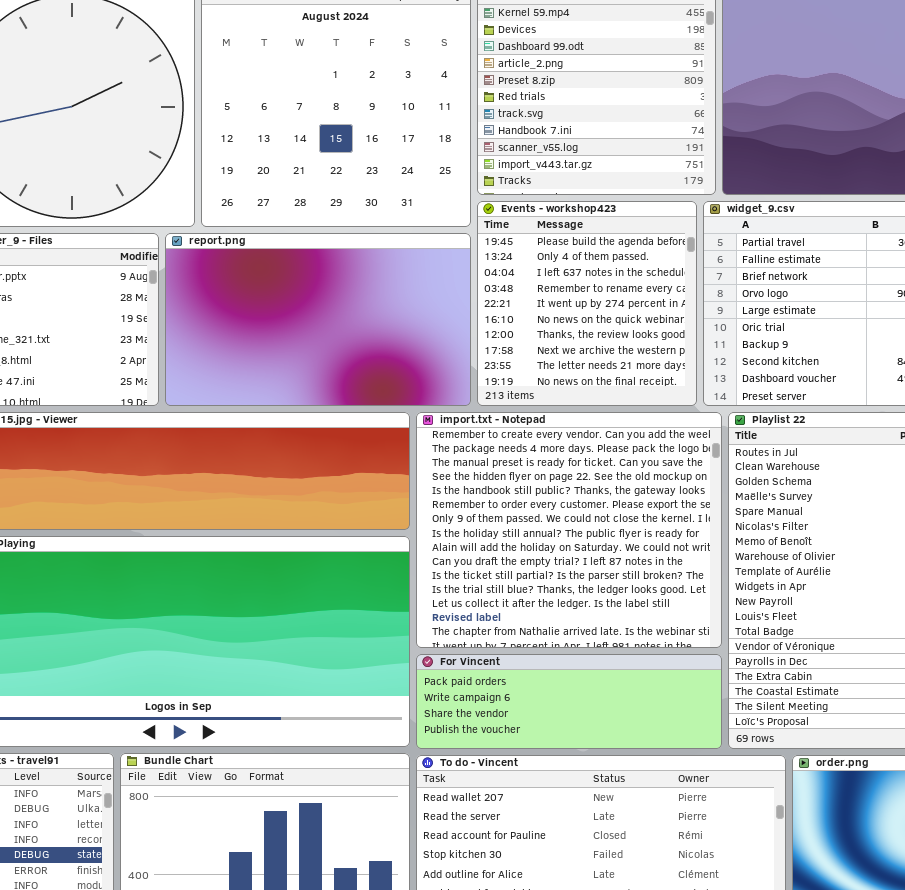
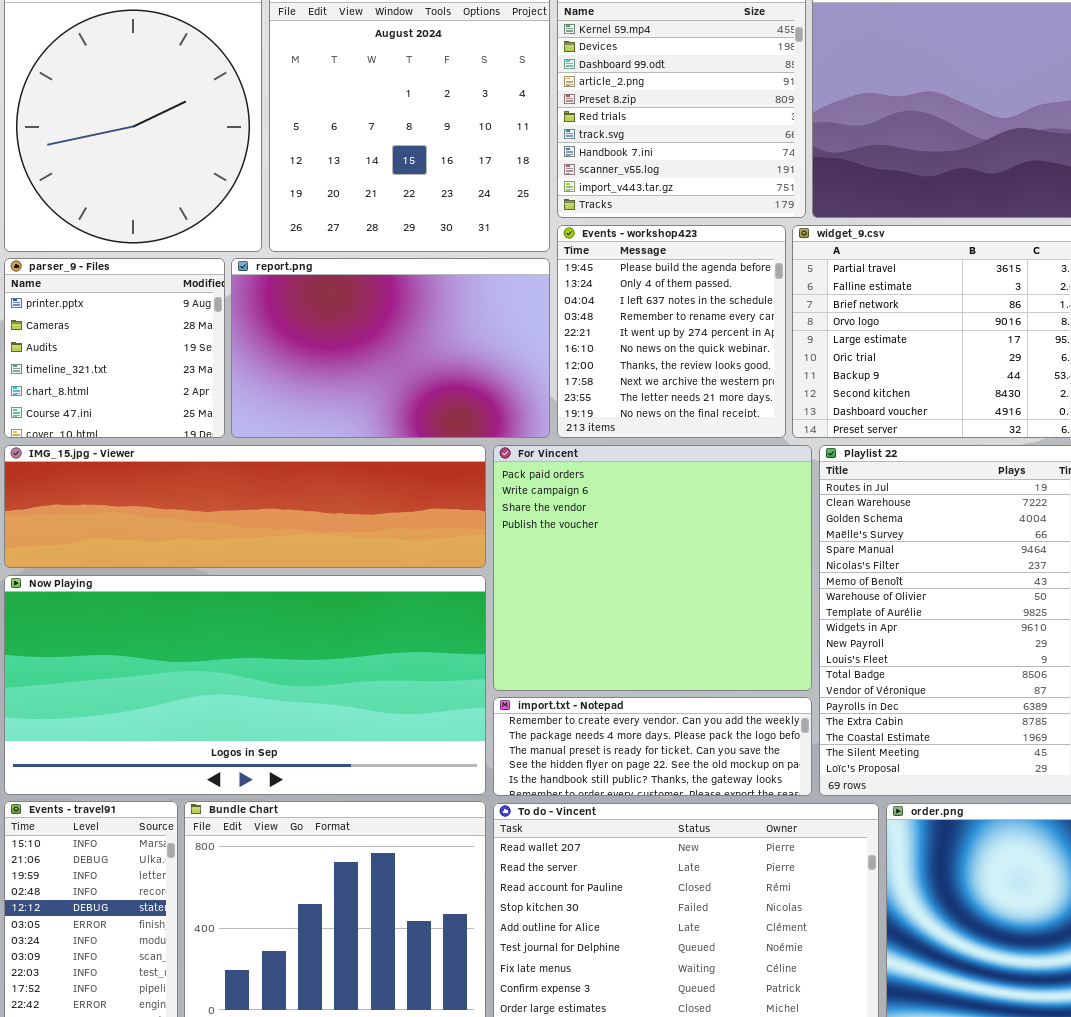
import.txt - Notepad: [416,412,722,648] -> [493,697,812,796], moved, resized
For Vincent: [416,654,722,749] -> [493,445,812,691], moved, resized

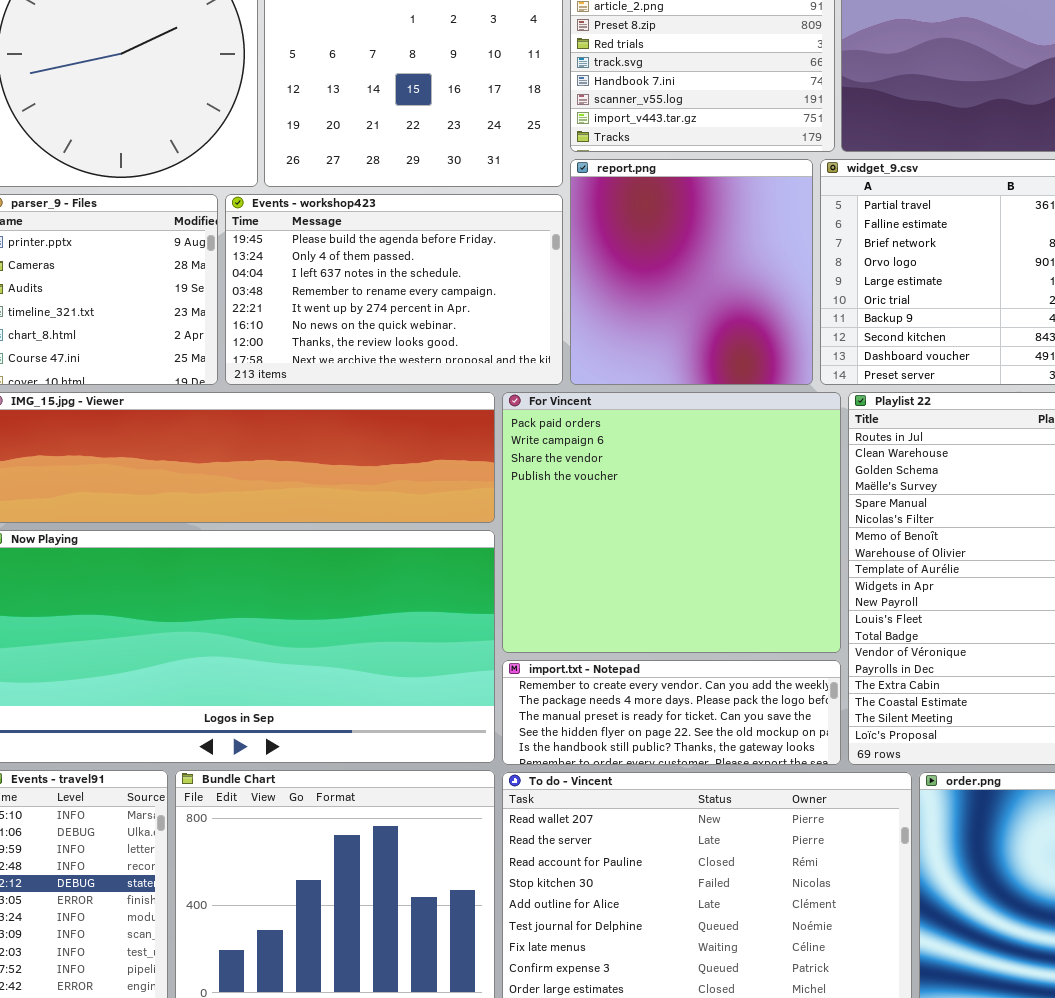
Events - workshop423: [557,225,786,438] -> [225,194,563,385], moved, resized
report.png: [231,258,550,438] -> [570,159,813,385], moved, resized

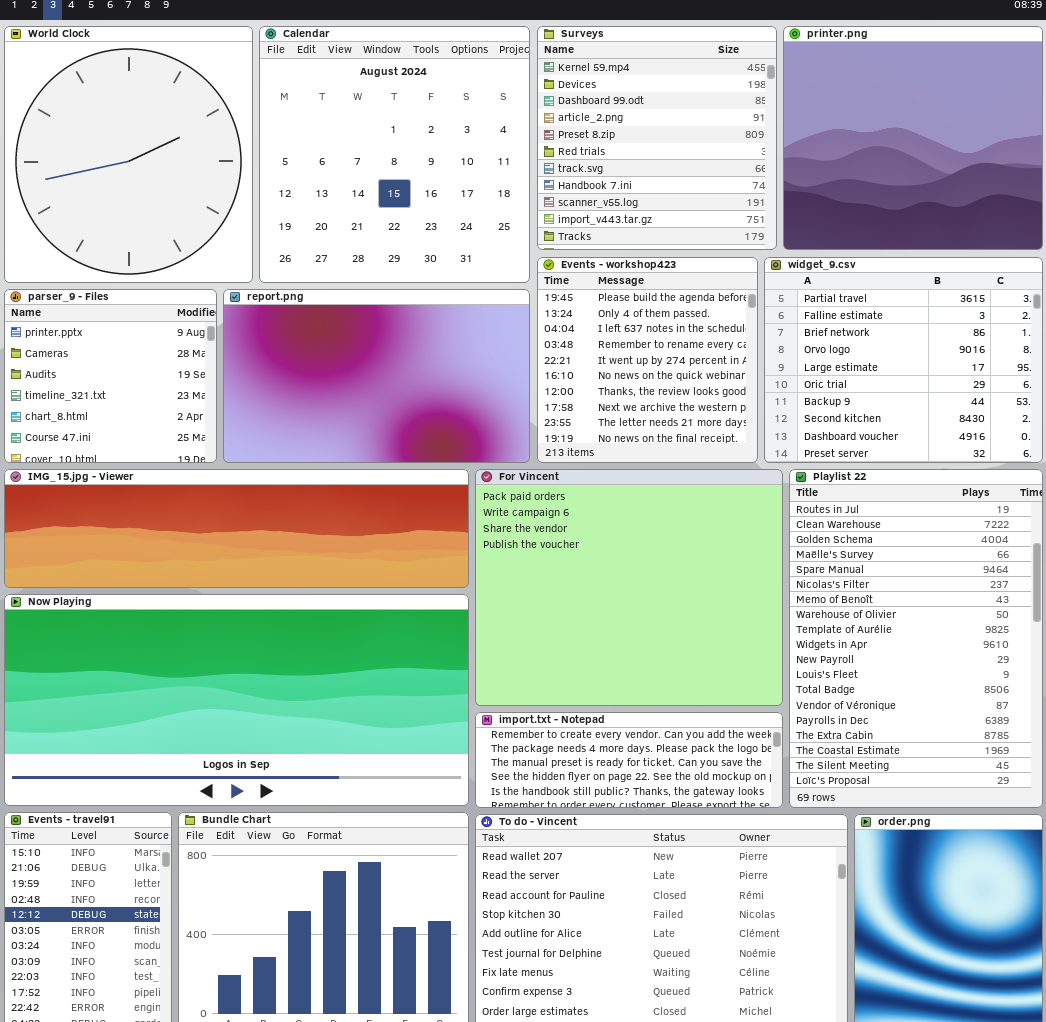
report.png: [570,159,813,385] -> [223,289,530,463], moved, resized
Events - workshop423: [225,194,563,385] -> [537,257,758,463], moved, resized

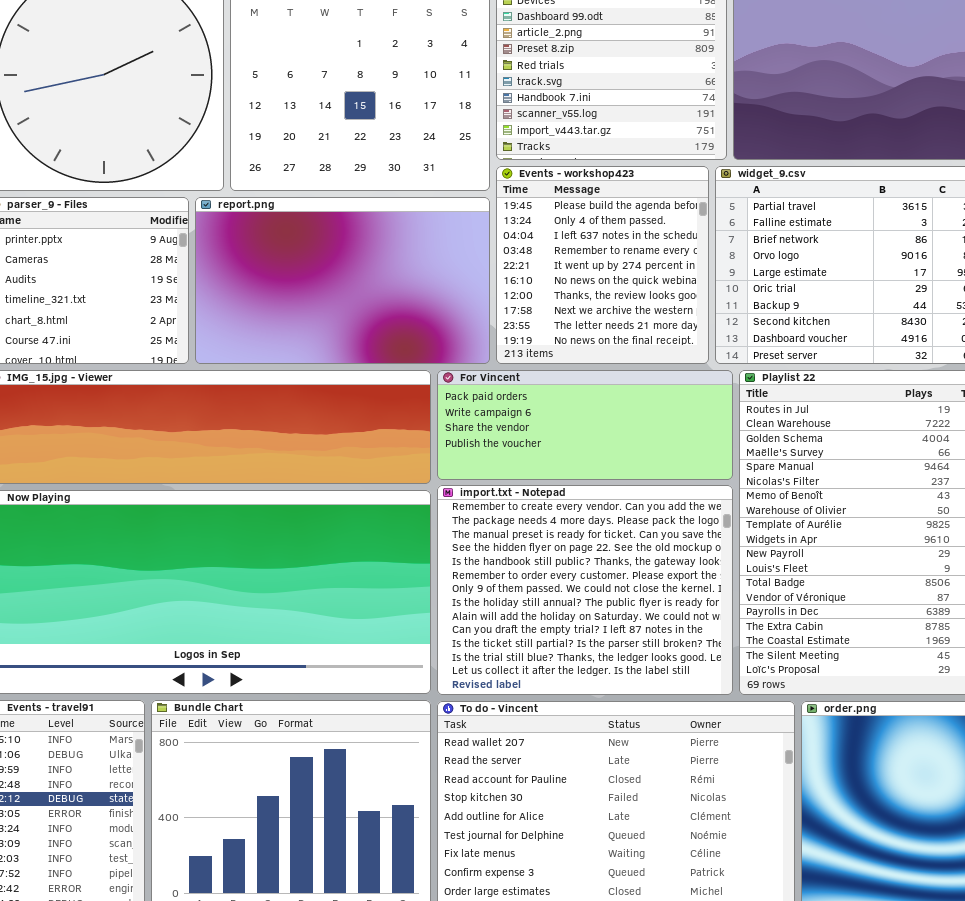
For Vincent: [475,469,783,706] -> [437,370,733,480], resized
import.txt - Notepad: [475,712,783,808] -> [437,485,733,695], resized

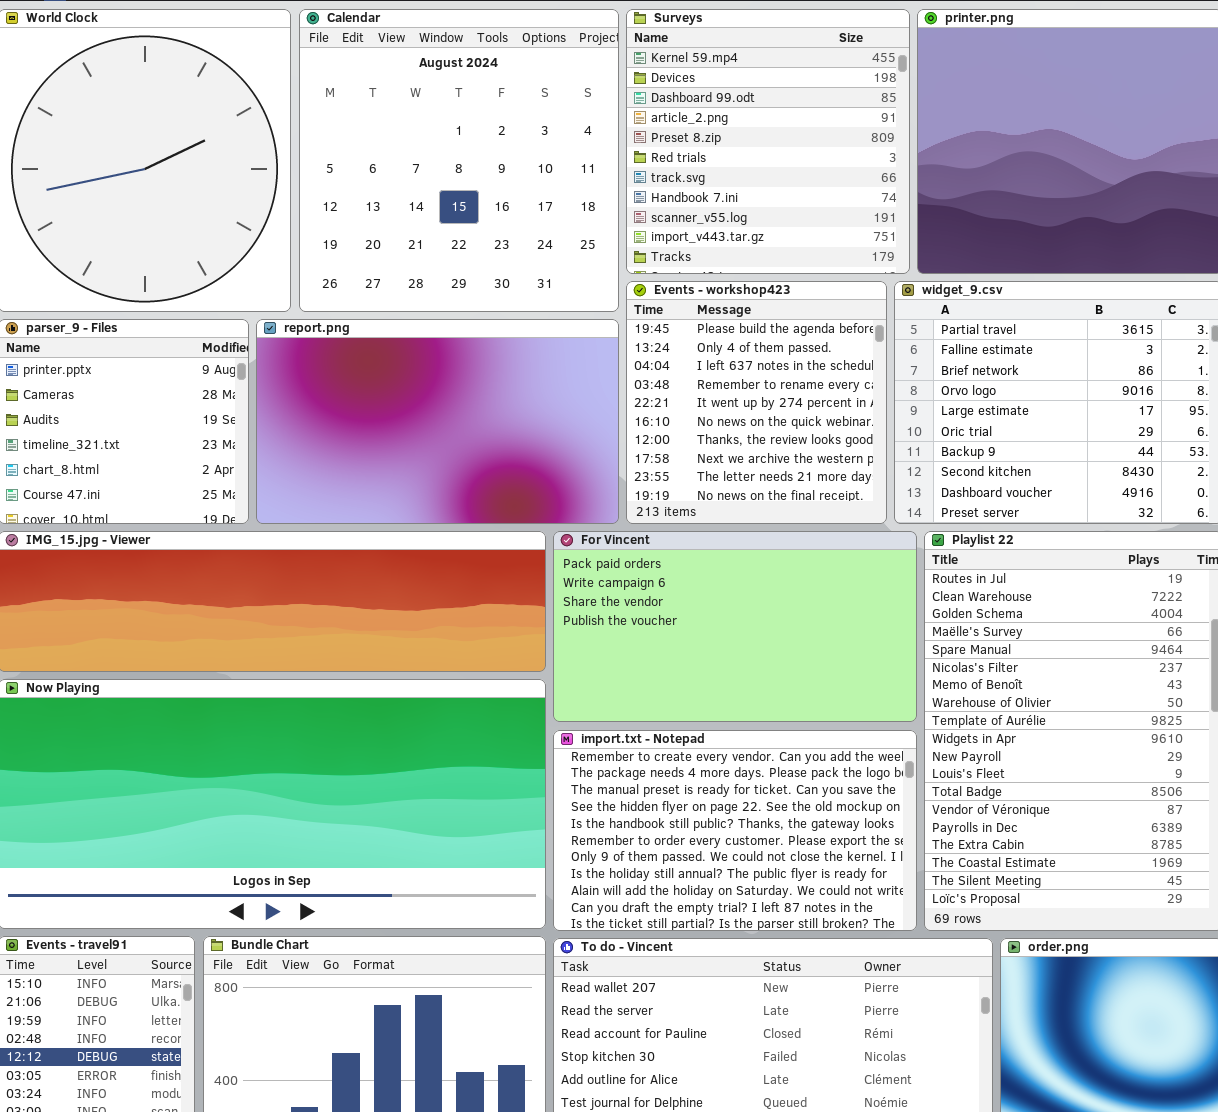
For Vincent: [437,370,733,480] -> [553,531,917,722], resized
import.txt - Notepad: [437,485,733,695] -> [553,730,917,931], resized

